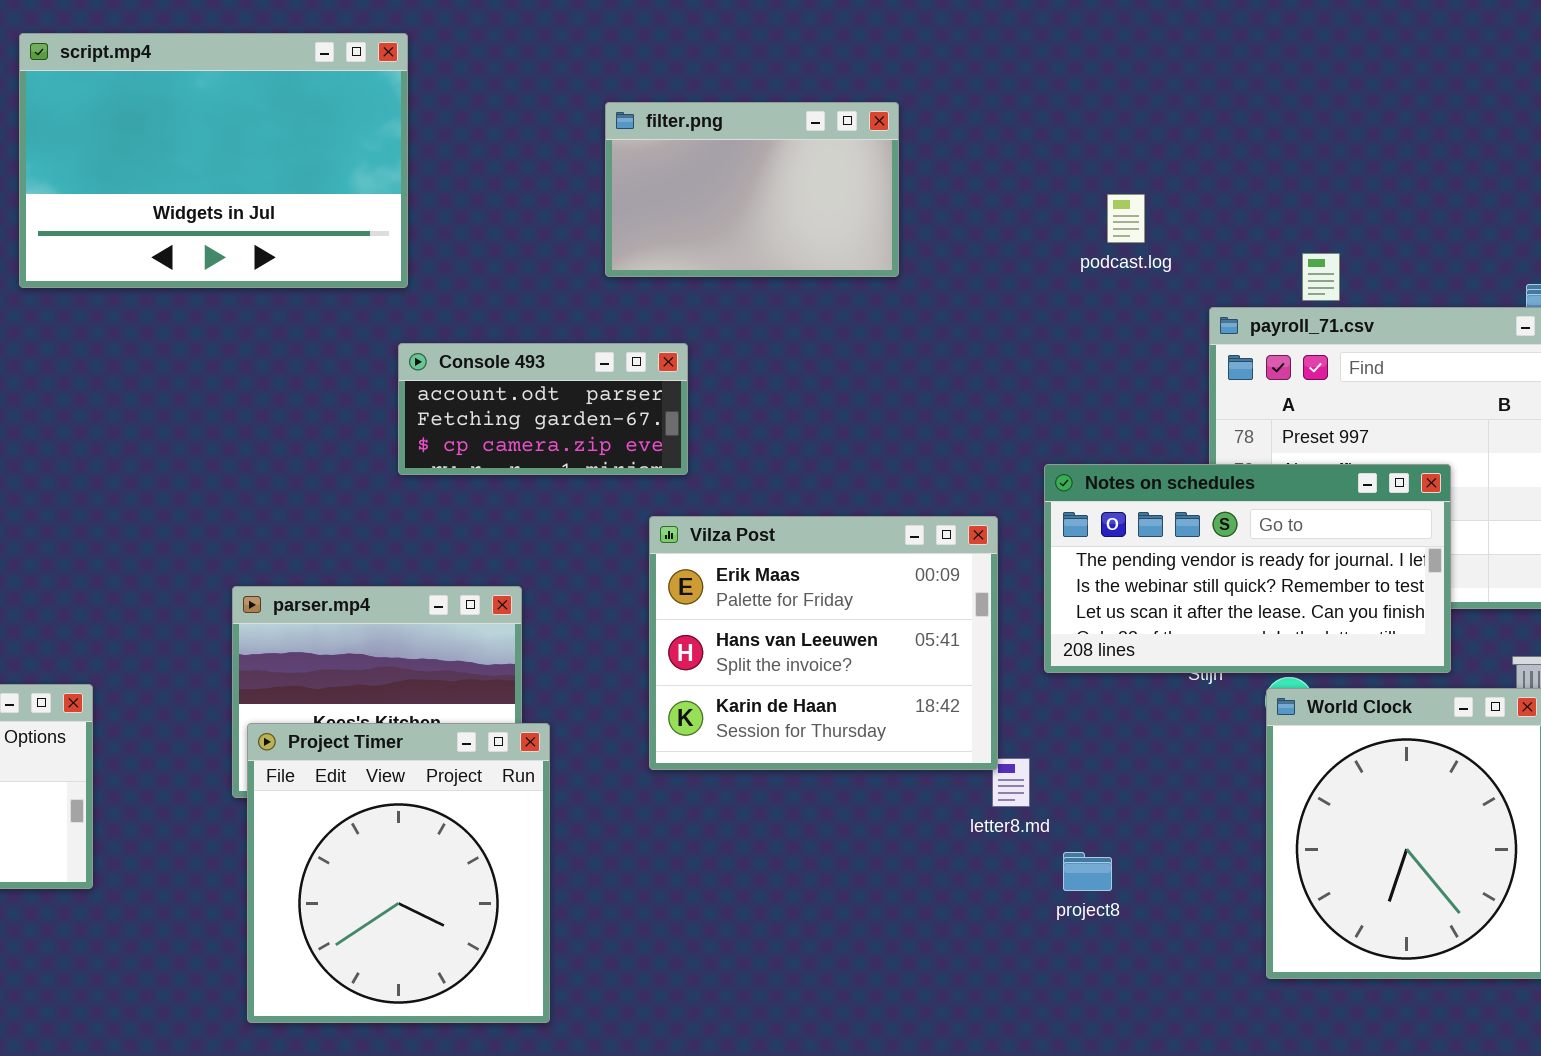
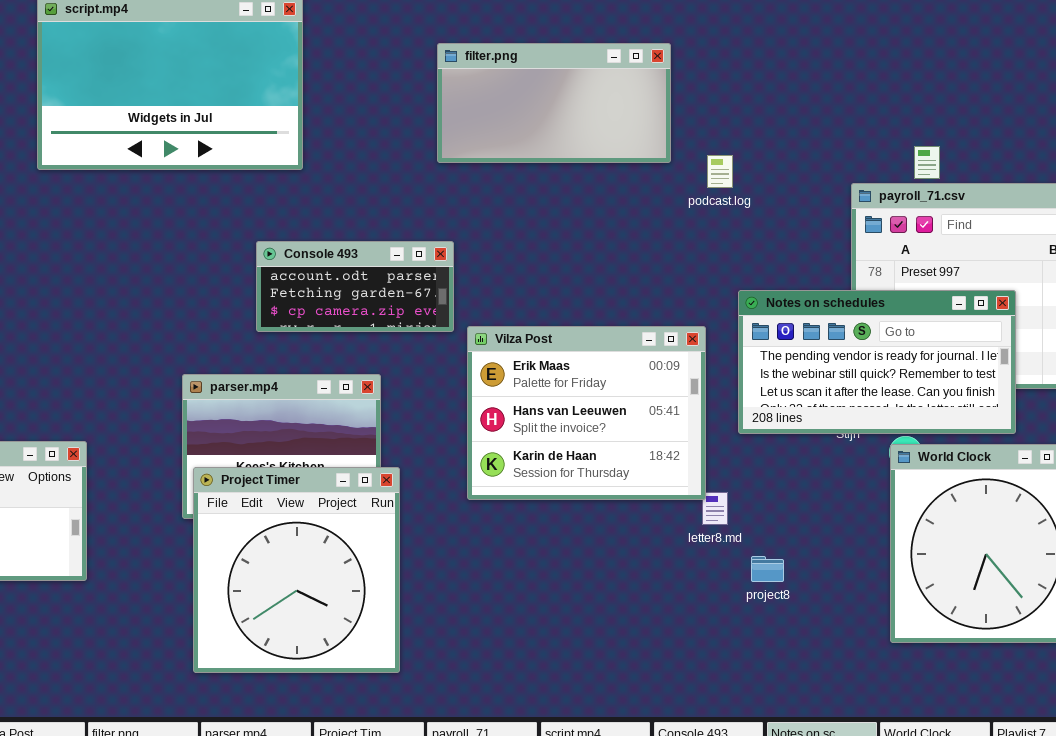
filter.png: [605,102,899,277] -> [437,43,671,163], resized
podcast.log: [1107,194,1145,243] -> [707,155,733,188], moved
Console 493: [398,343,688,475] -> [256,241,454,332], moved

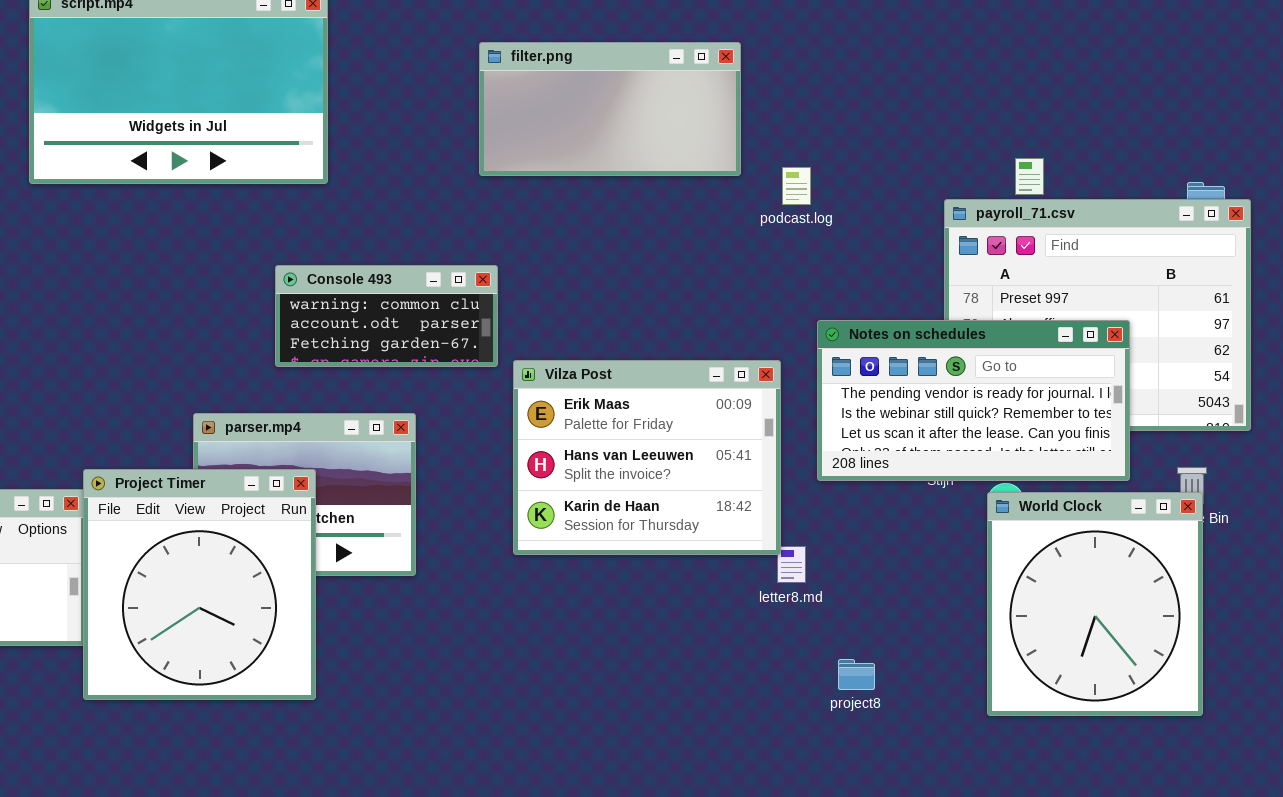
Console 493: [256,241,454,332] -> [275,265,498,367], scrolled up 1 row
Project Timer: [193,467,400,673] -> [83,469,316,700], moved
project8: [751,556,784,582] -> [838,659,875,690], moved

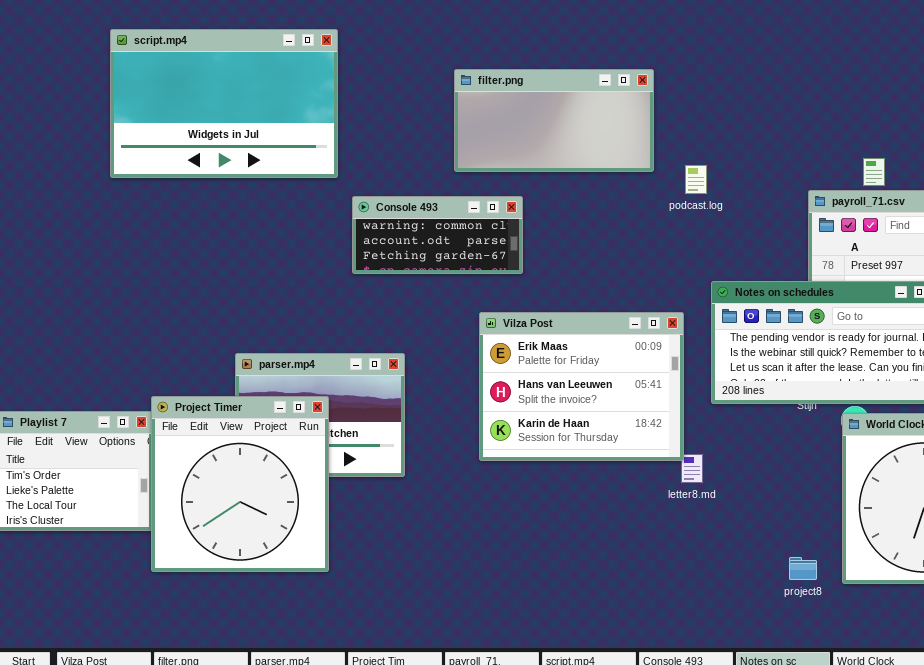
Console 493: [275,265,498,367] -> [352,196,523,274], moved
project8: [838,659,875,690] -> [789,557,817,580], moved

